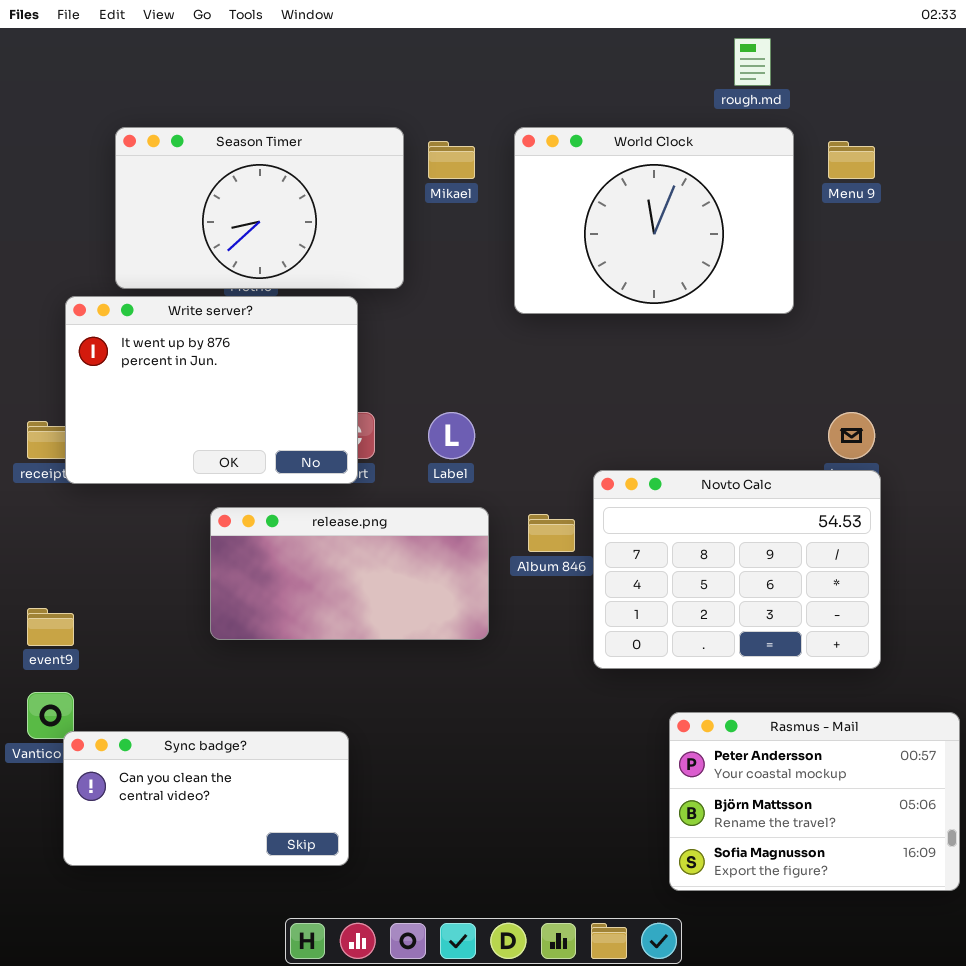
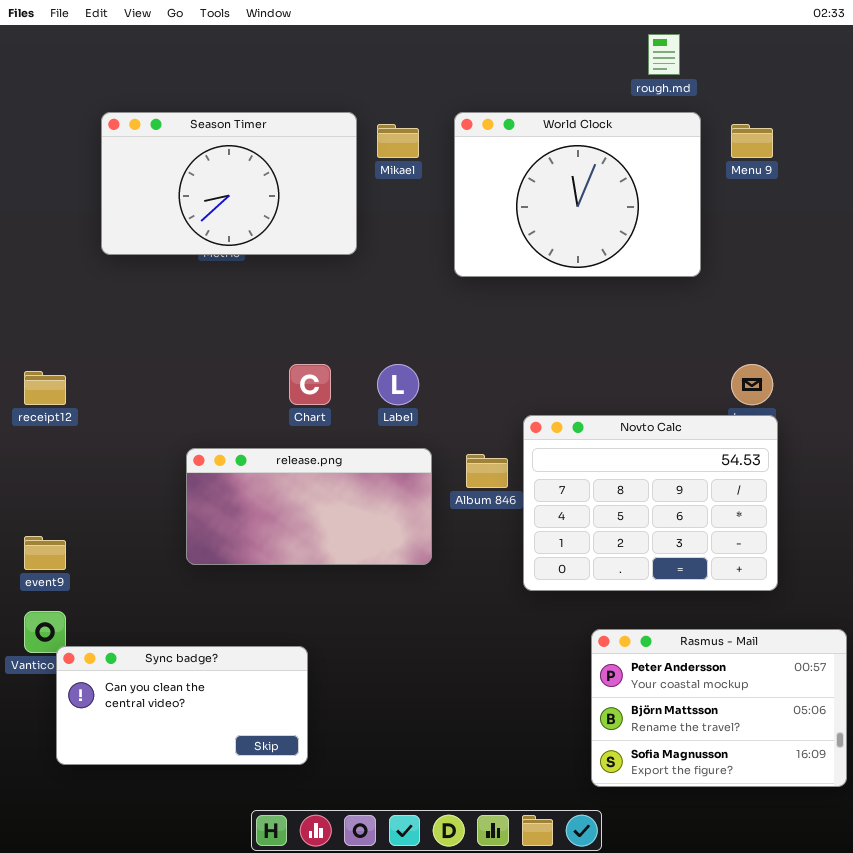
Write server?: [65,296,358,484] -> none, closed

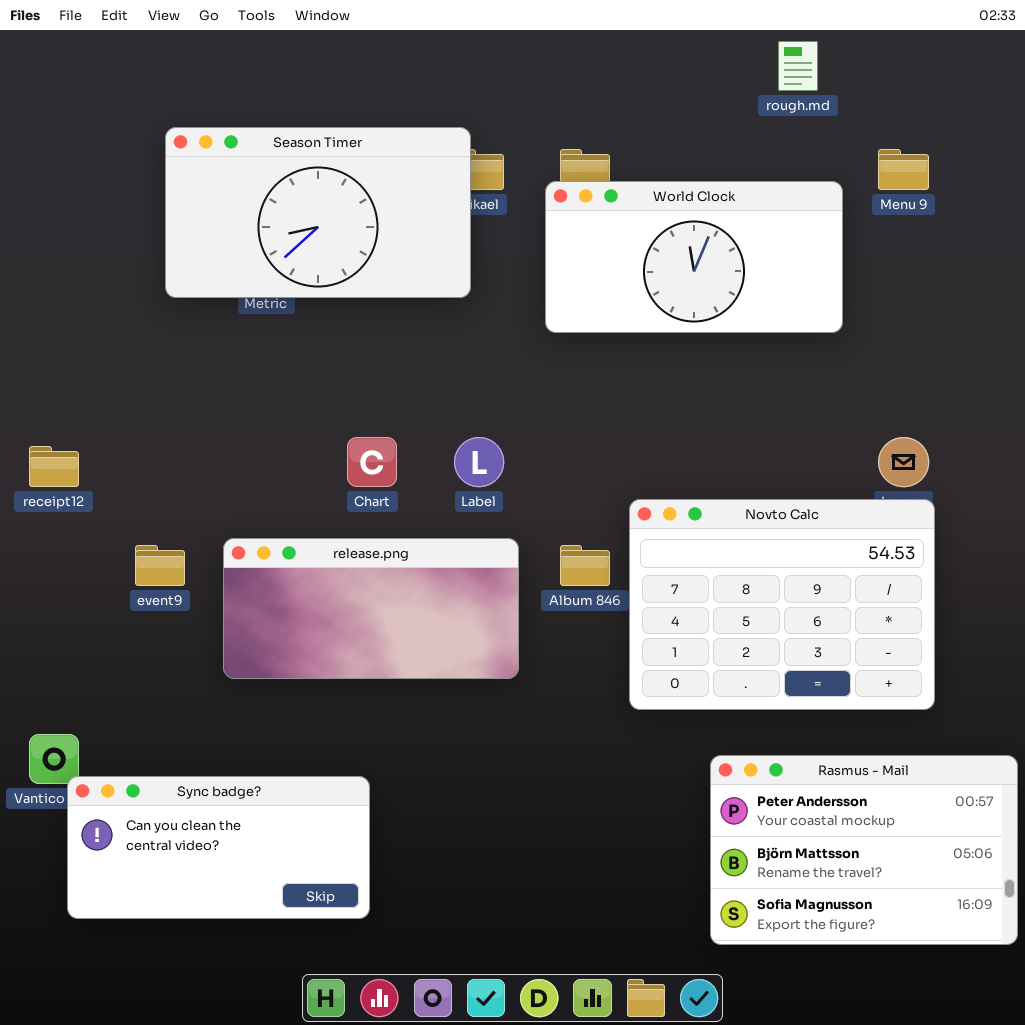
Season Timer: [101,112,357,255] -> [165,127,471,298], moved
World Clock: [454,112,701,277] -> [545,181,843,333], resized
event9: [24,536,66,570] -> [135,545,185,586], moved

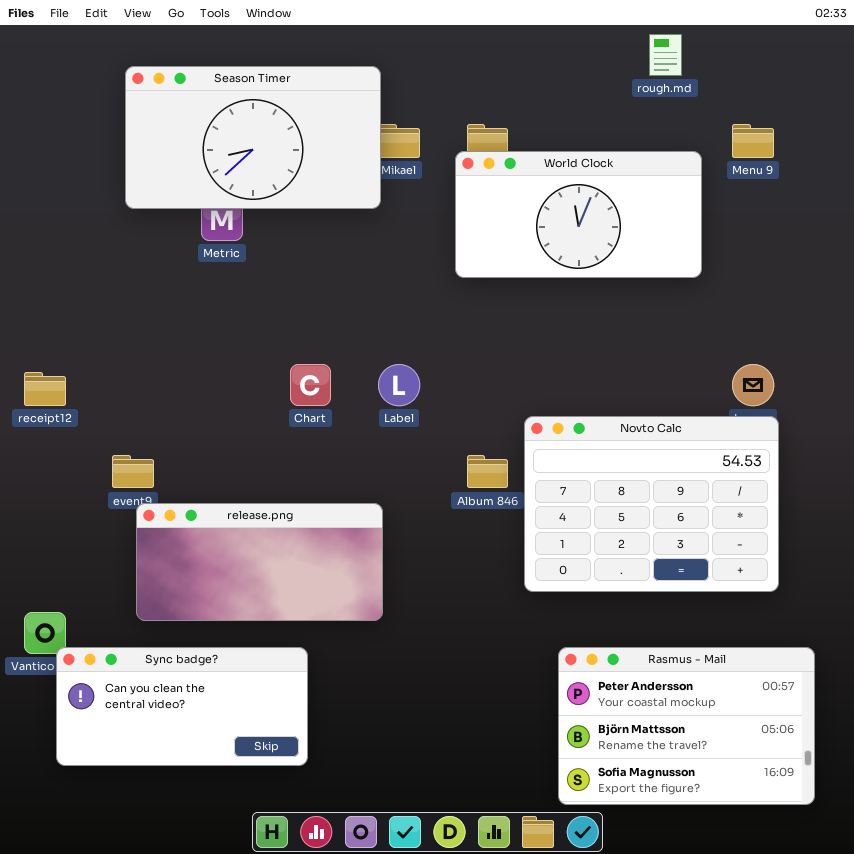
Season Timer: [165,127,471,298] -> [125,66,381,209], moved
release.png: [223,538,519,679] -> [136,503,383,621], moved
Rasmus - Mail: [710,755,1018,945] -> [558,647,815,805], moved

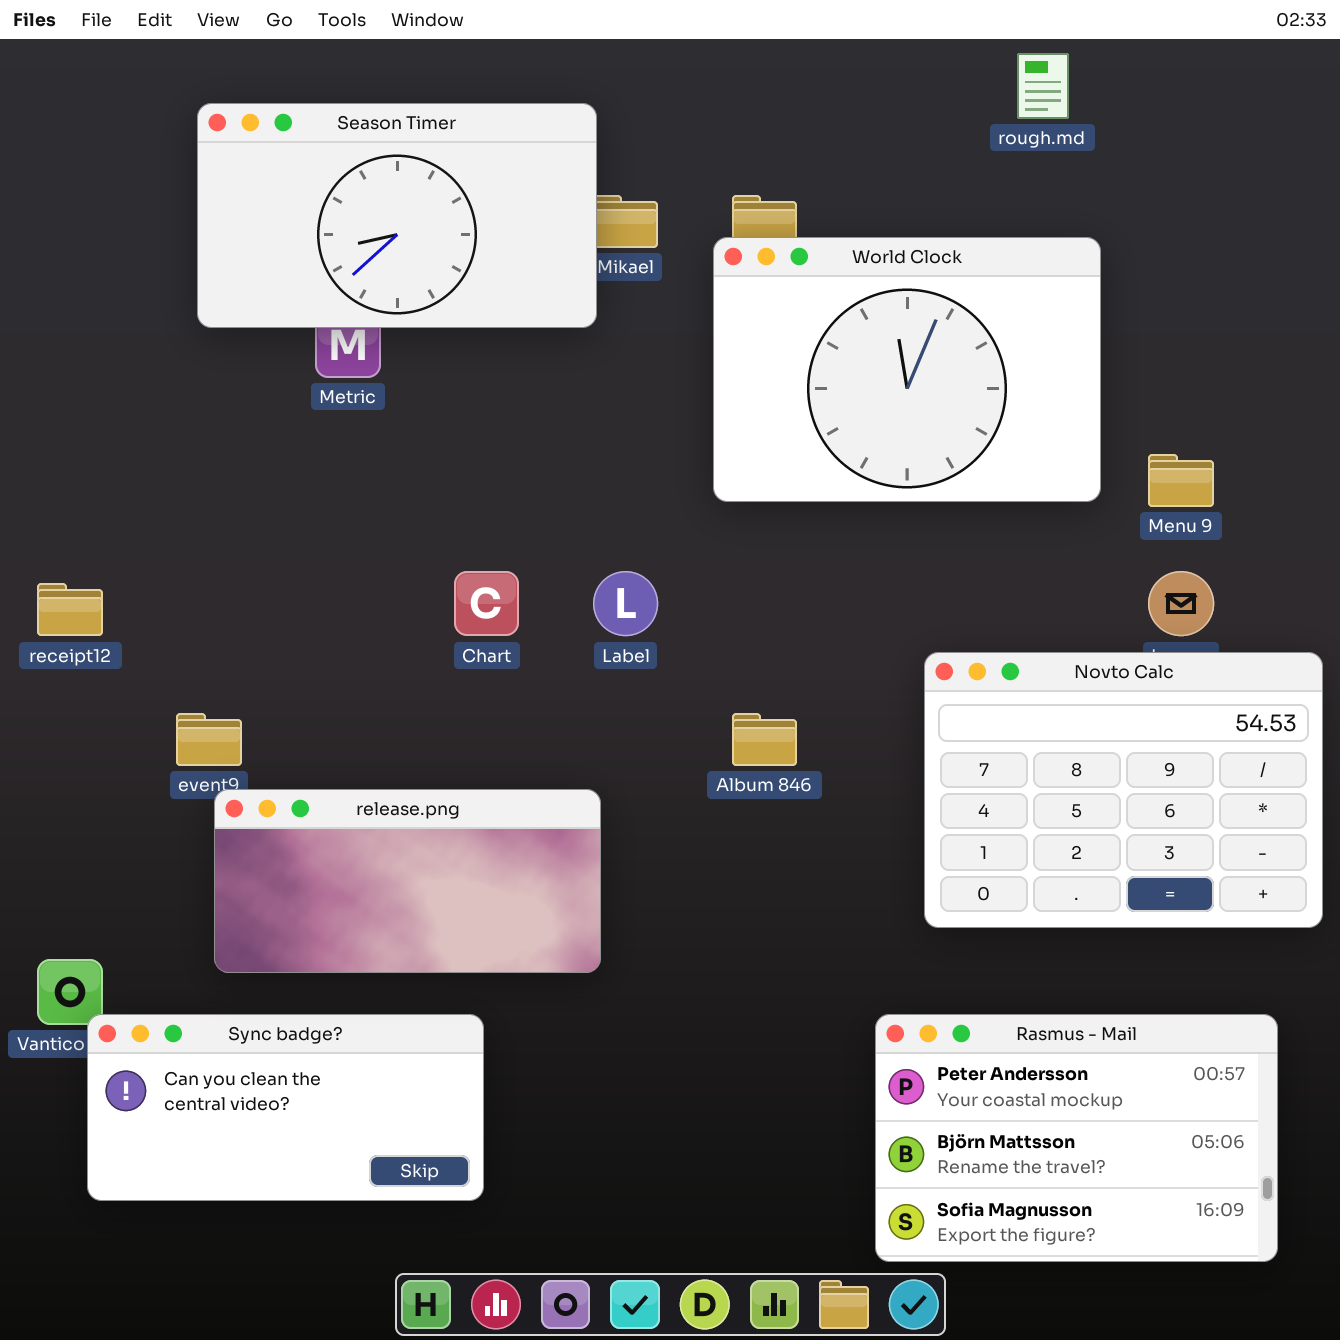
Menu 9: [732,124,774,158] -> [1148,454,1214,507], moved
World Clock: [455,151,702,278] -> [713,237,1101,502], resized
Novto Calc: [524,416,779,592] -> [924,652,1323,928], moved

